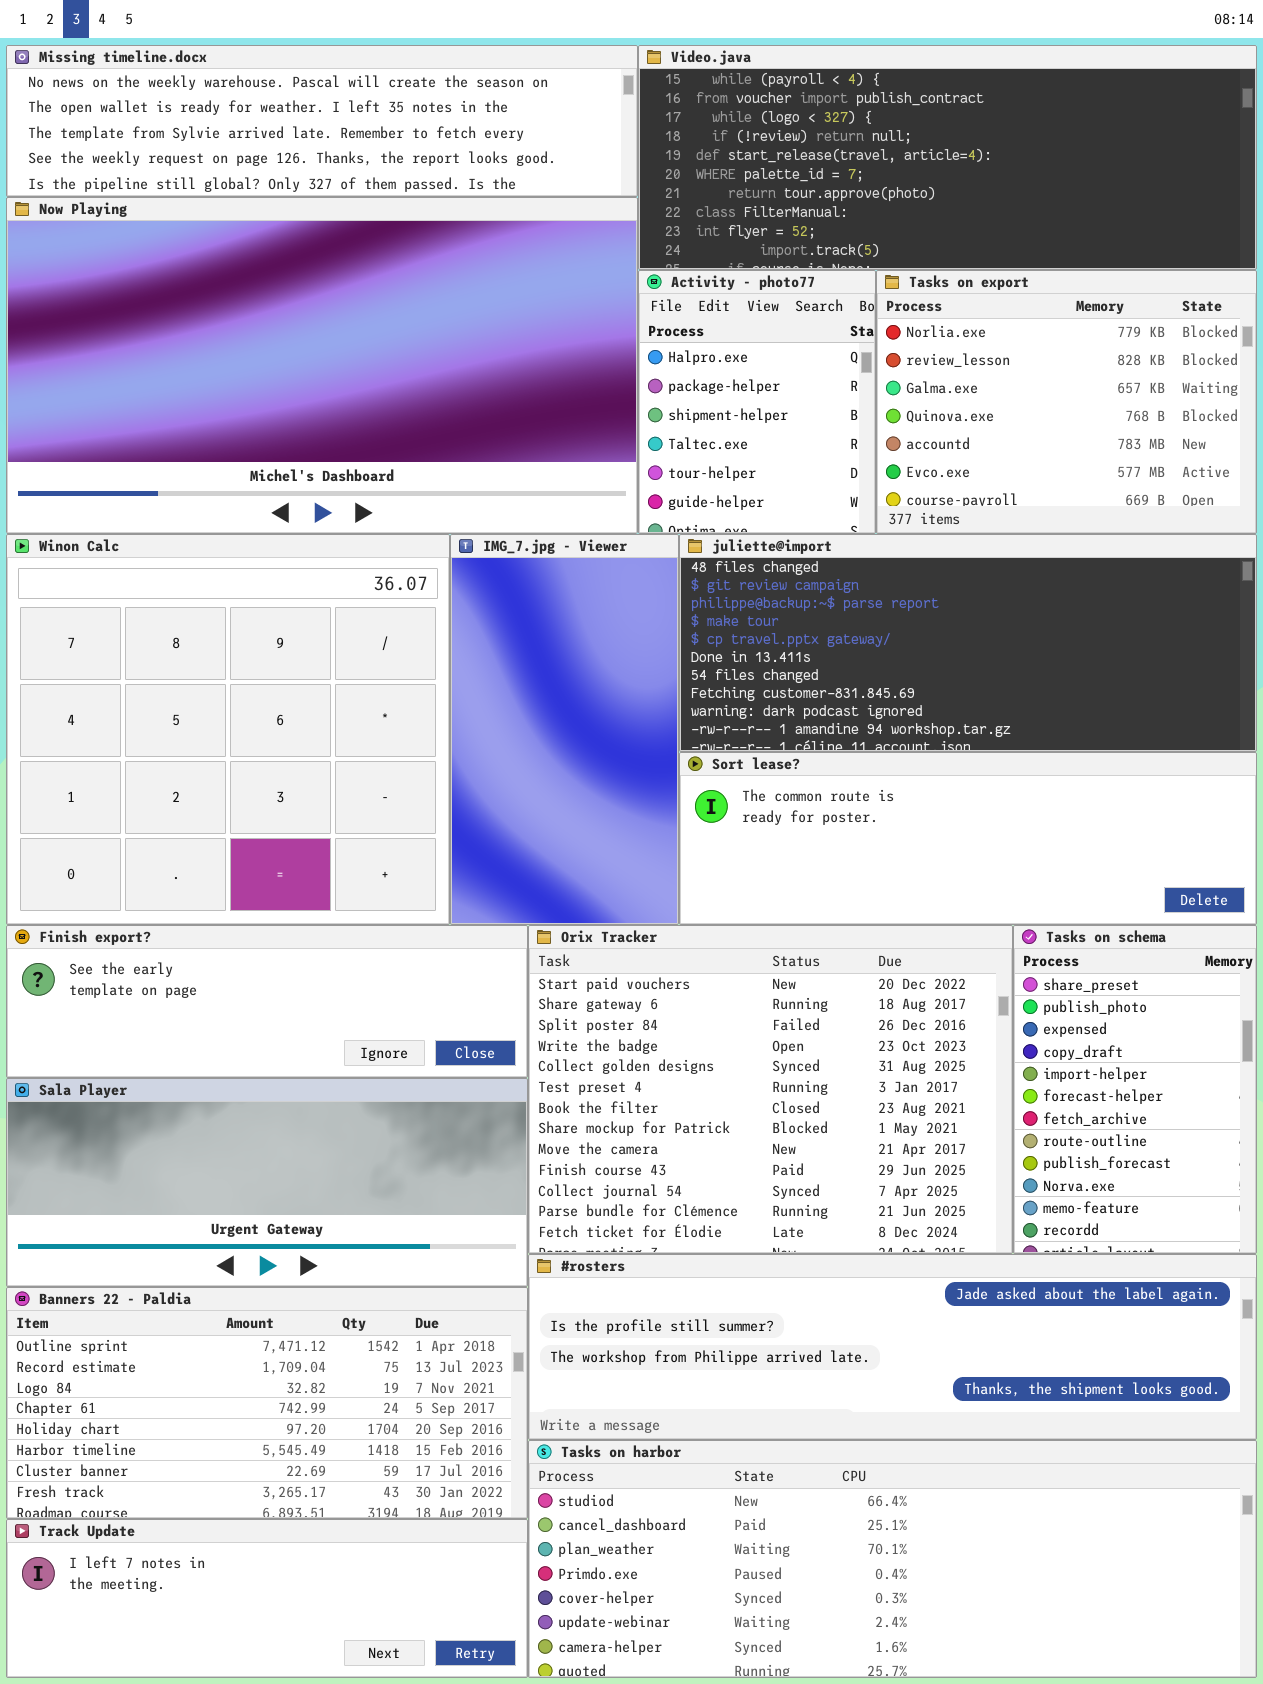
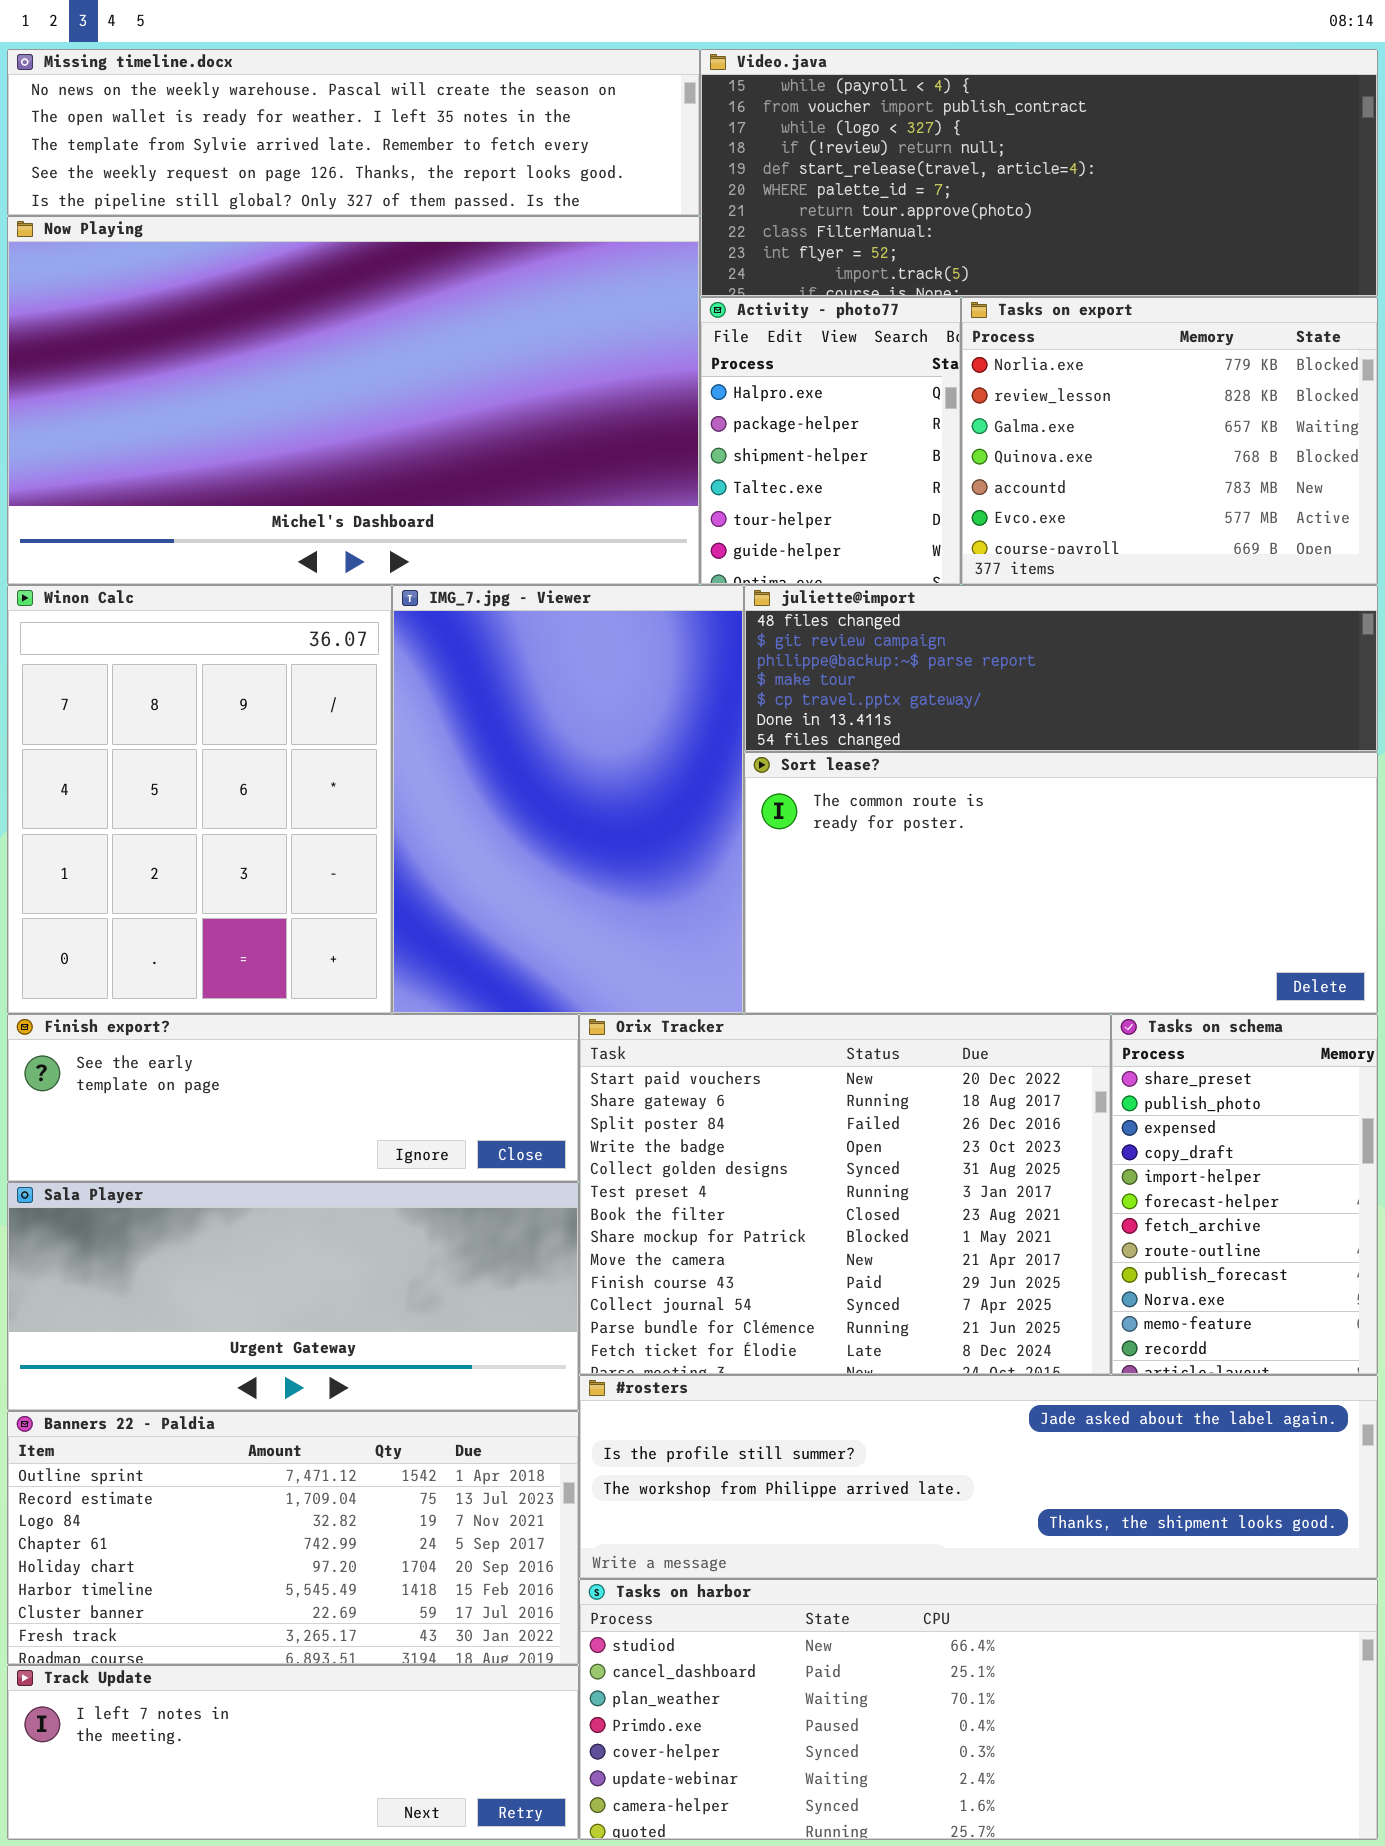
Winon Calc: [6,534,450,925] -> [7,585,392,1014], resized
IMG_7.jpg - Viewer: [450,534,679,925] -> [392,585,744,1014], resized
juliette@import: [679,534,1257,752] -> [744,585,1378,752], resized
Sort lease?: [679,752,1257,925] -> [744,752,1378,1014], resized

